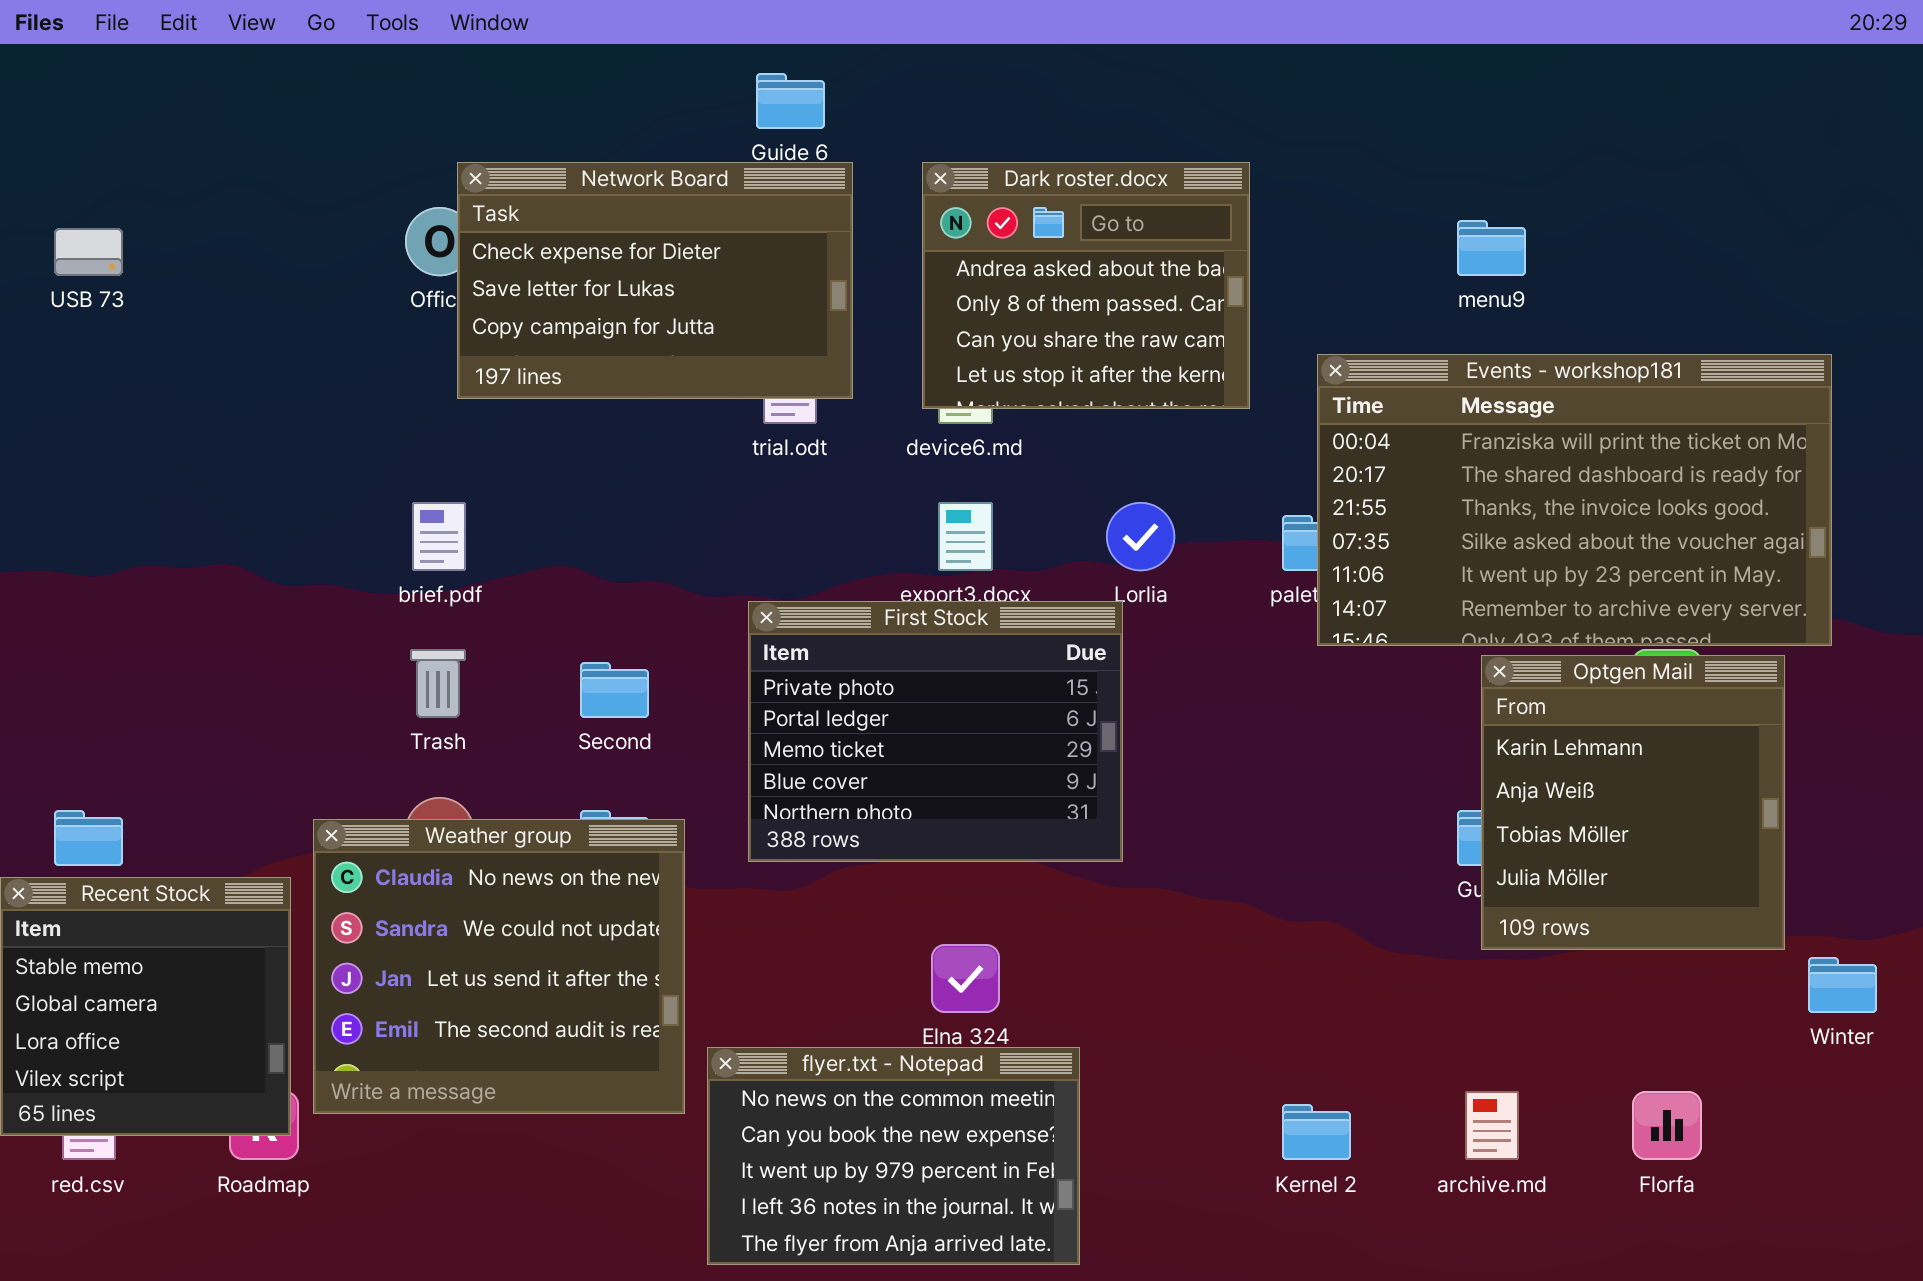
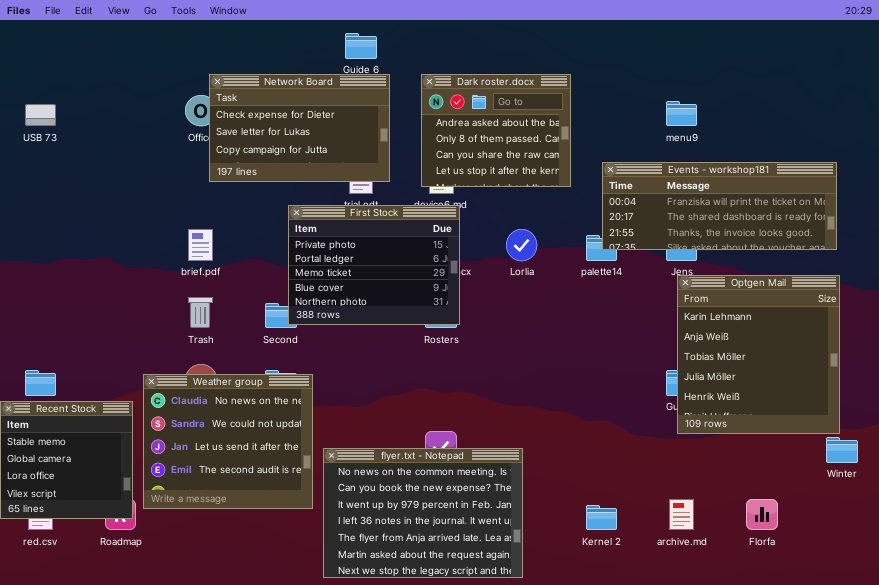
Events - workshop181: [1317,354,1832,646] -> [602,162,837,250], resized
First Stock: [748,601,1123,862] -> [288,205,460,325], moved
Optgen Mail: [1481,655,1785,950] -> [677,275,840,434], resized
flyer.txt - Notepad: [707,1047,1080,1265] -> [323,448,523,578], resized

